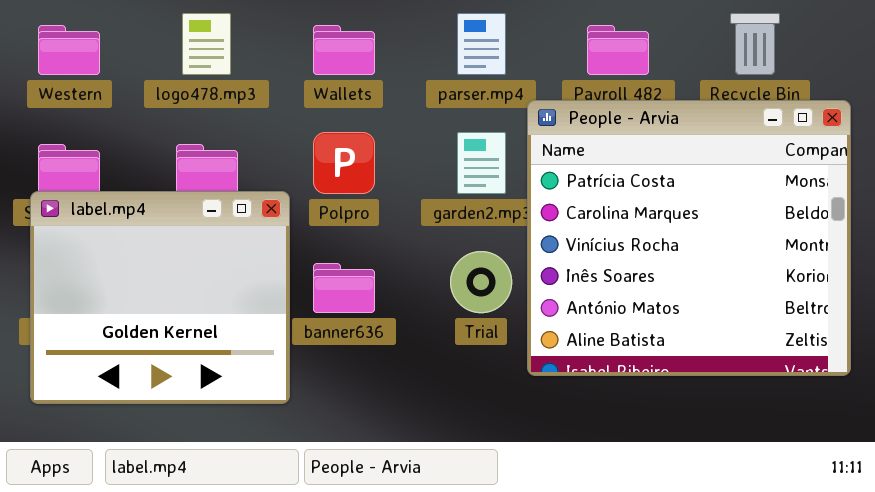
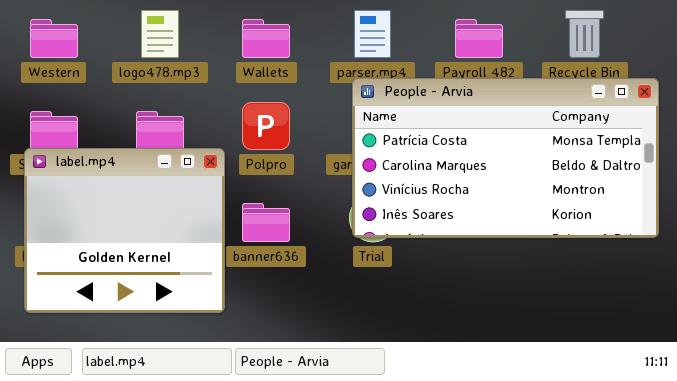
People - Arvia: [527,100,851,376] -> [352,78,659,238], resized

